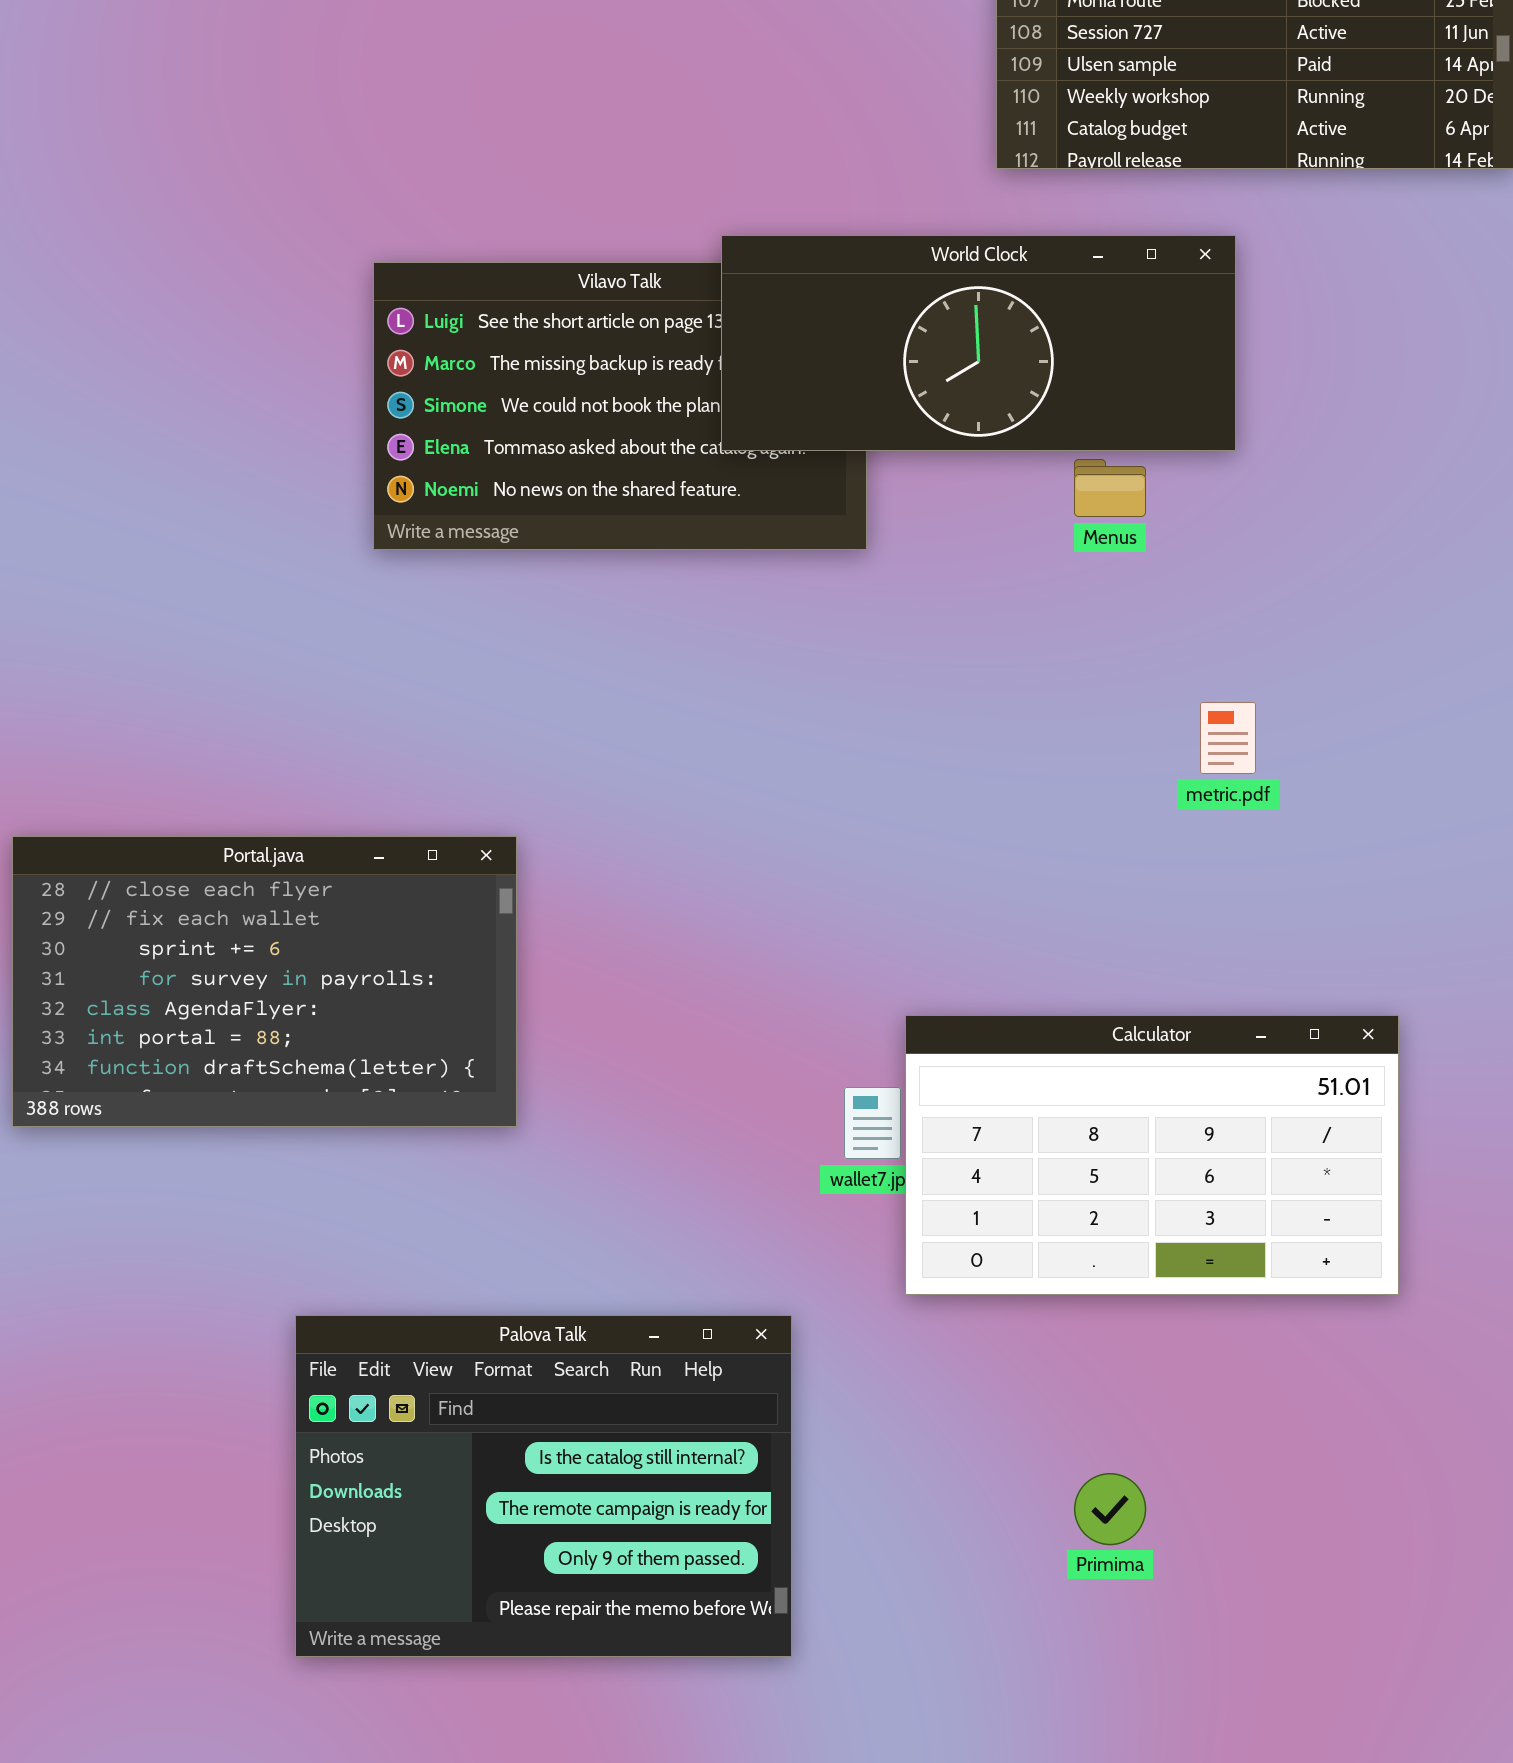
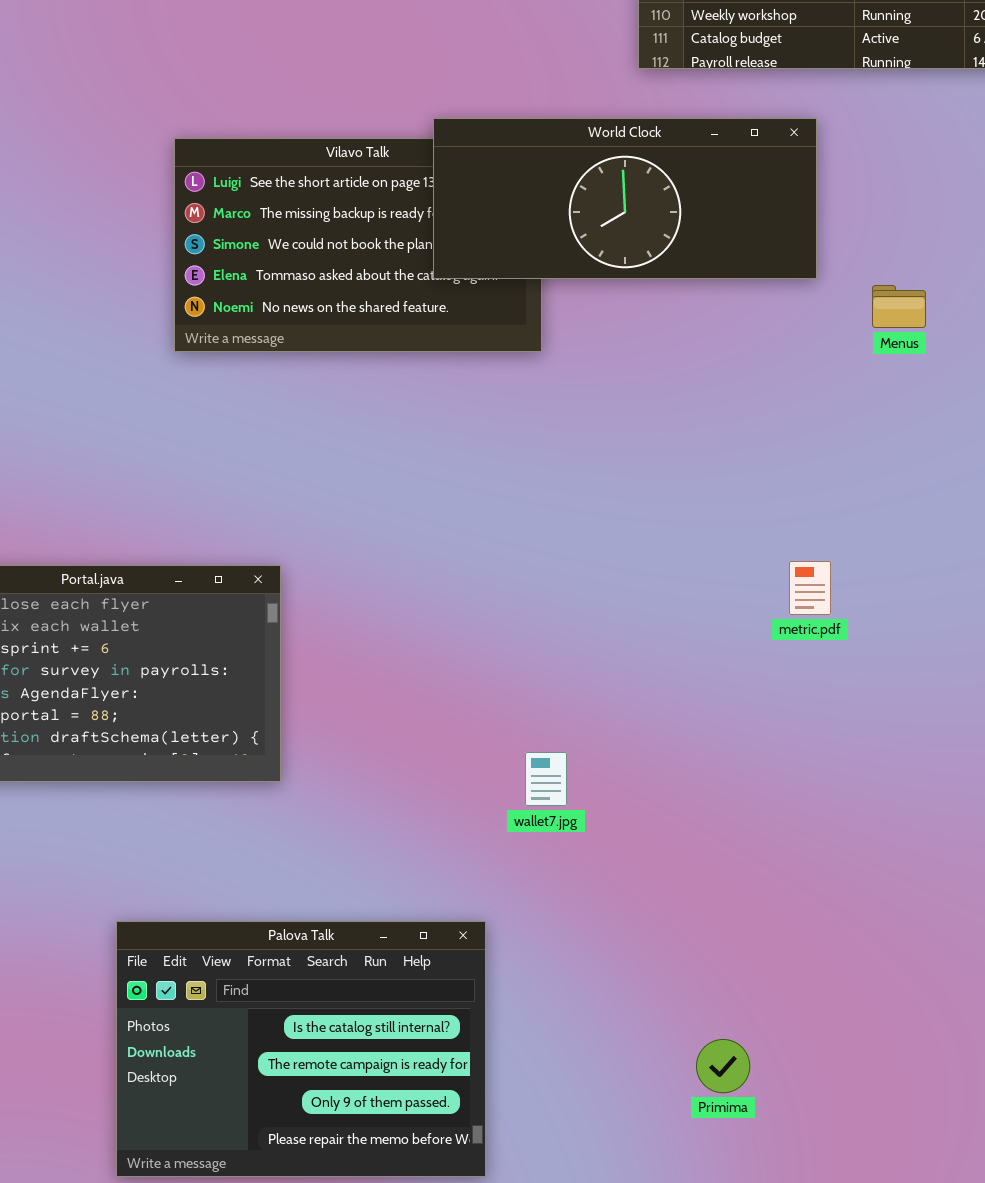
Menus: [1074,459,1146,517] -> [872,285,926,328], moved
metric.pdf: [1200,702,1256,774] -> [789,561,831,615], moved
Calculator: [905,1015,1399,1295] -> none, closed

